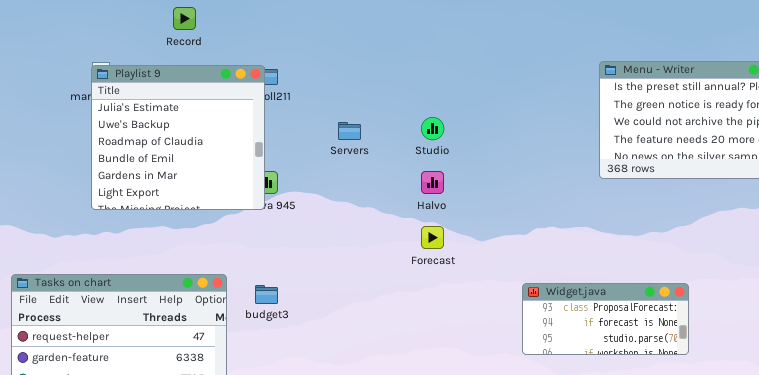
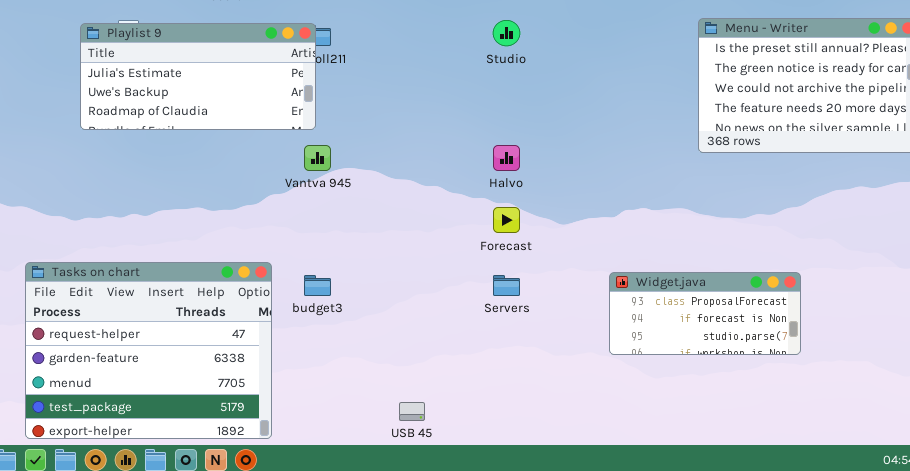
Playlist 9: [91,65,265,210] -> [80,23,316,130], resized
Studio: [421,117,444,140] -> [493,20,520,46], moved
Servers: [338,122,361,140] -> [493,275,520,296], moved

